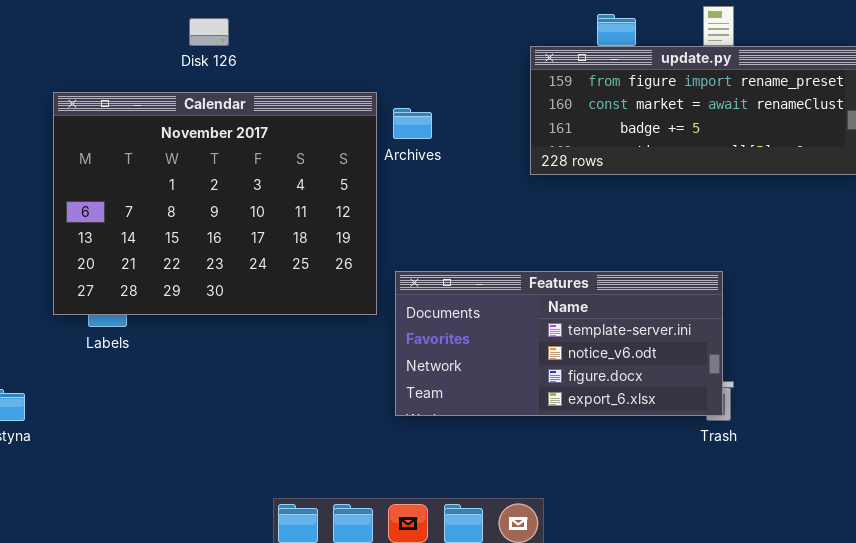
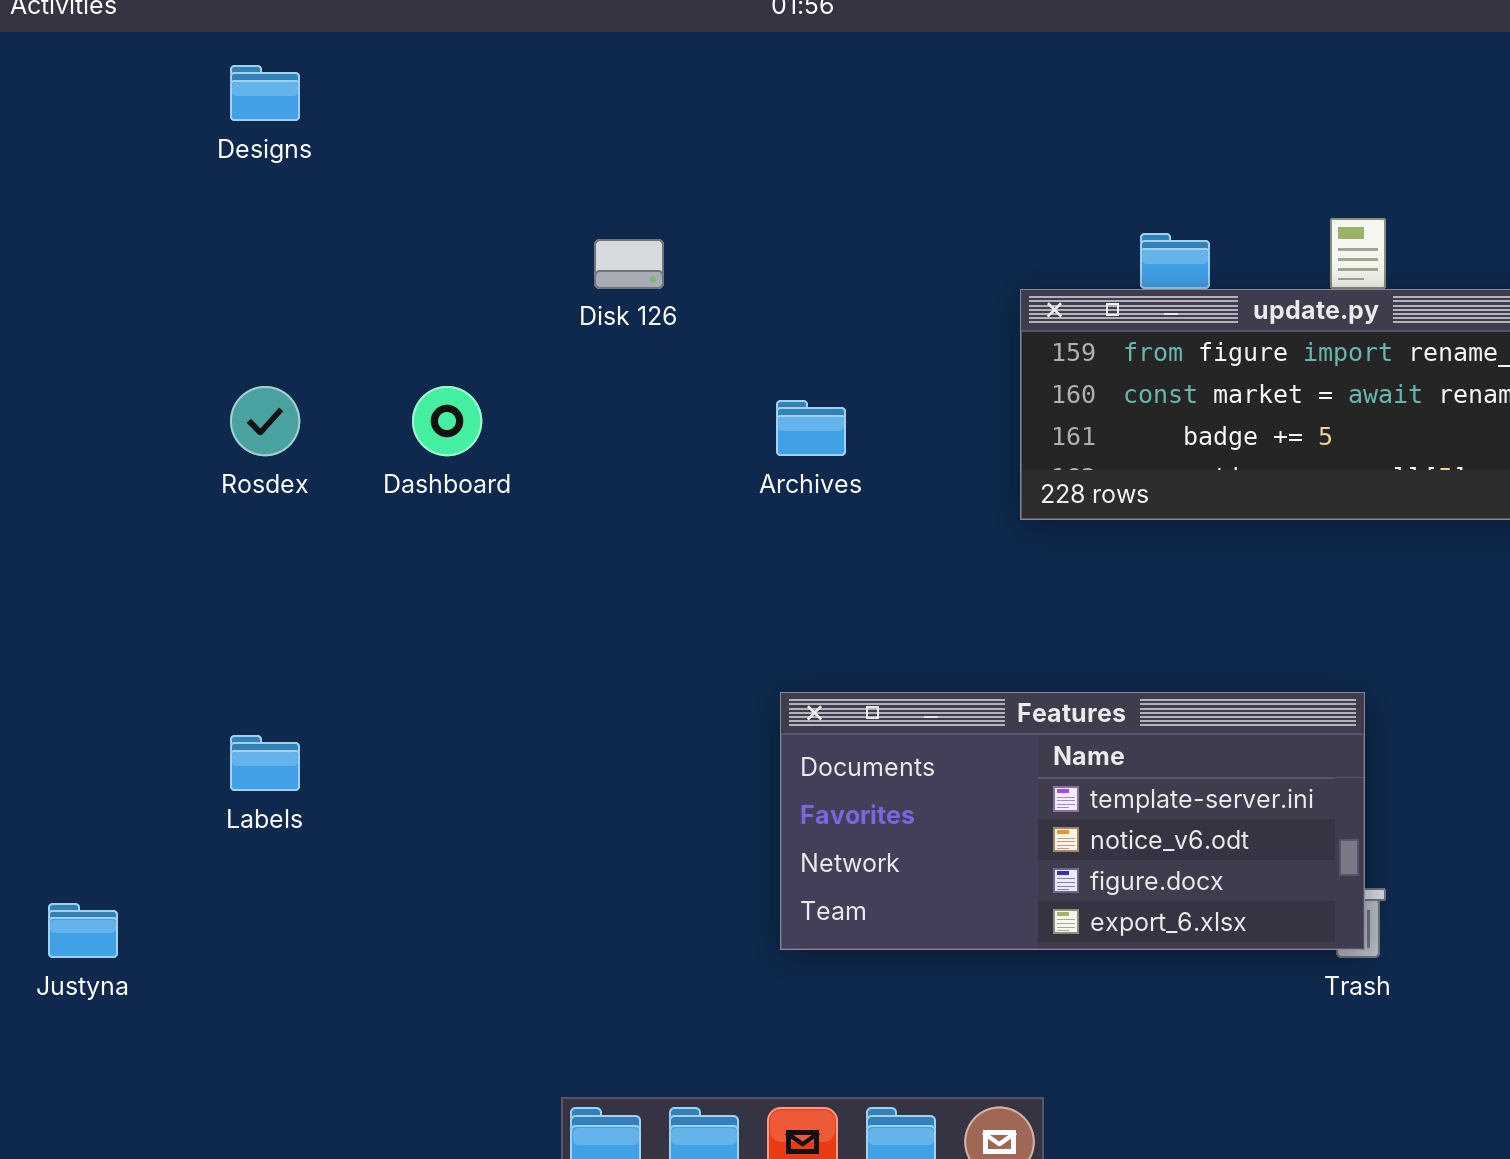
Disk 126: [189,18,229,46] -> [594,239,664,289], moved
Calendar: [53,92,377,315] -> none, closed

